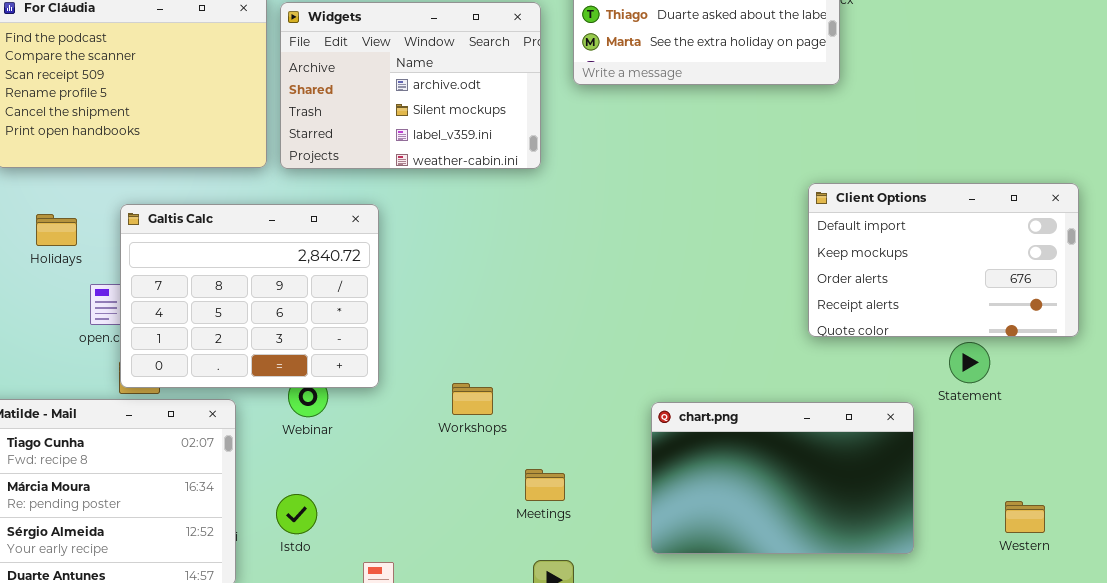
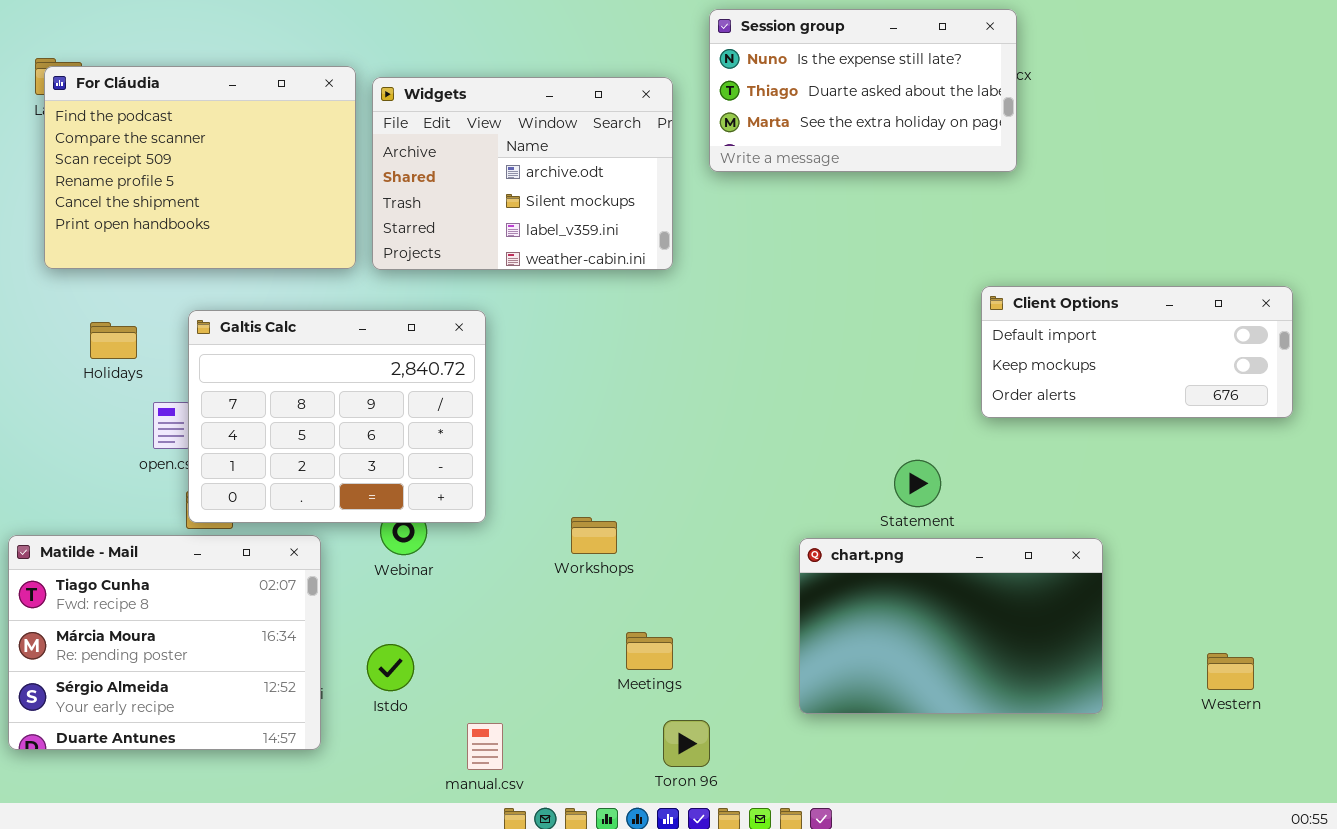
Client Options: [808,183,1079,337] -> [981,286,1293,418], resized
Statement: [949,342,990,383] -> [894,460,941,507], moved
Meetings: [525,469,565,501] -> [626,632,673,670], moved

